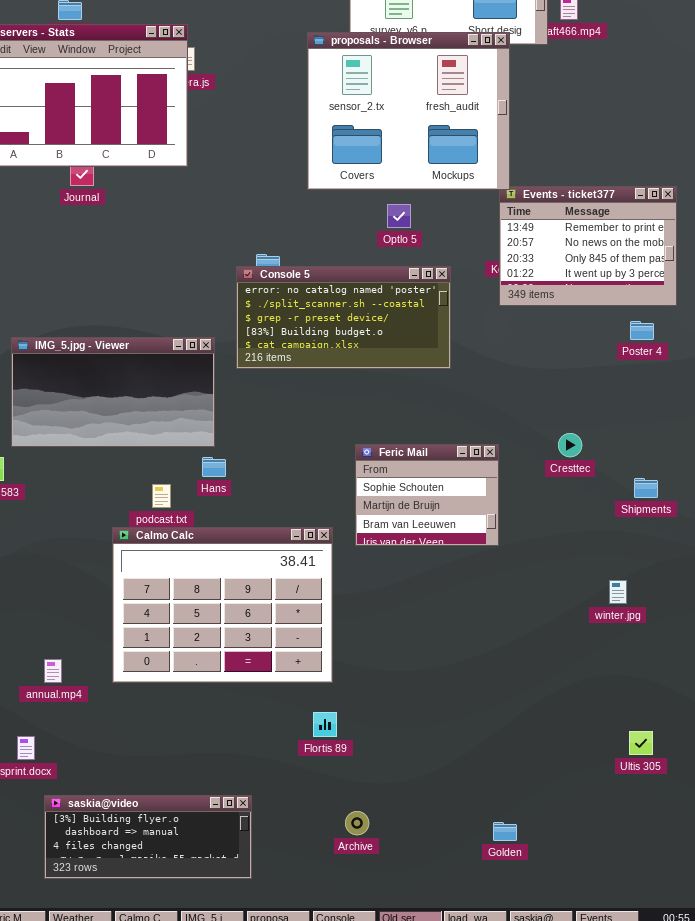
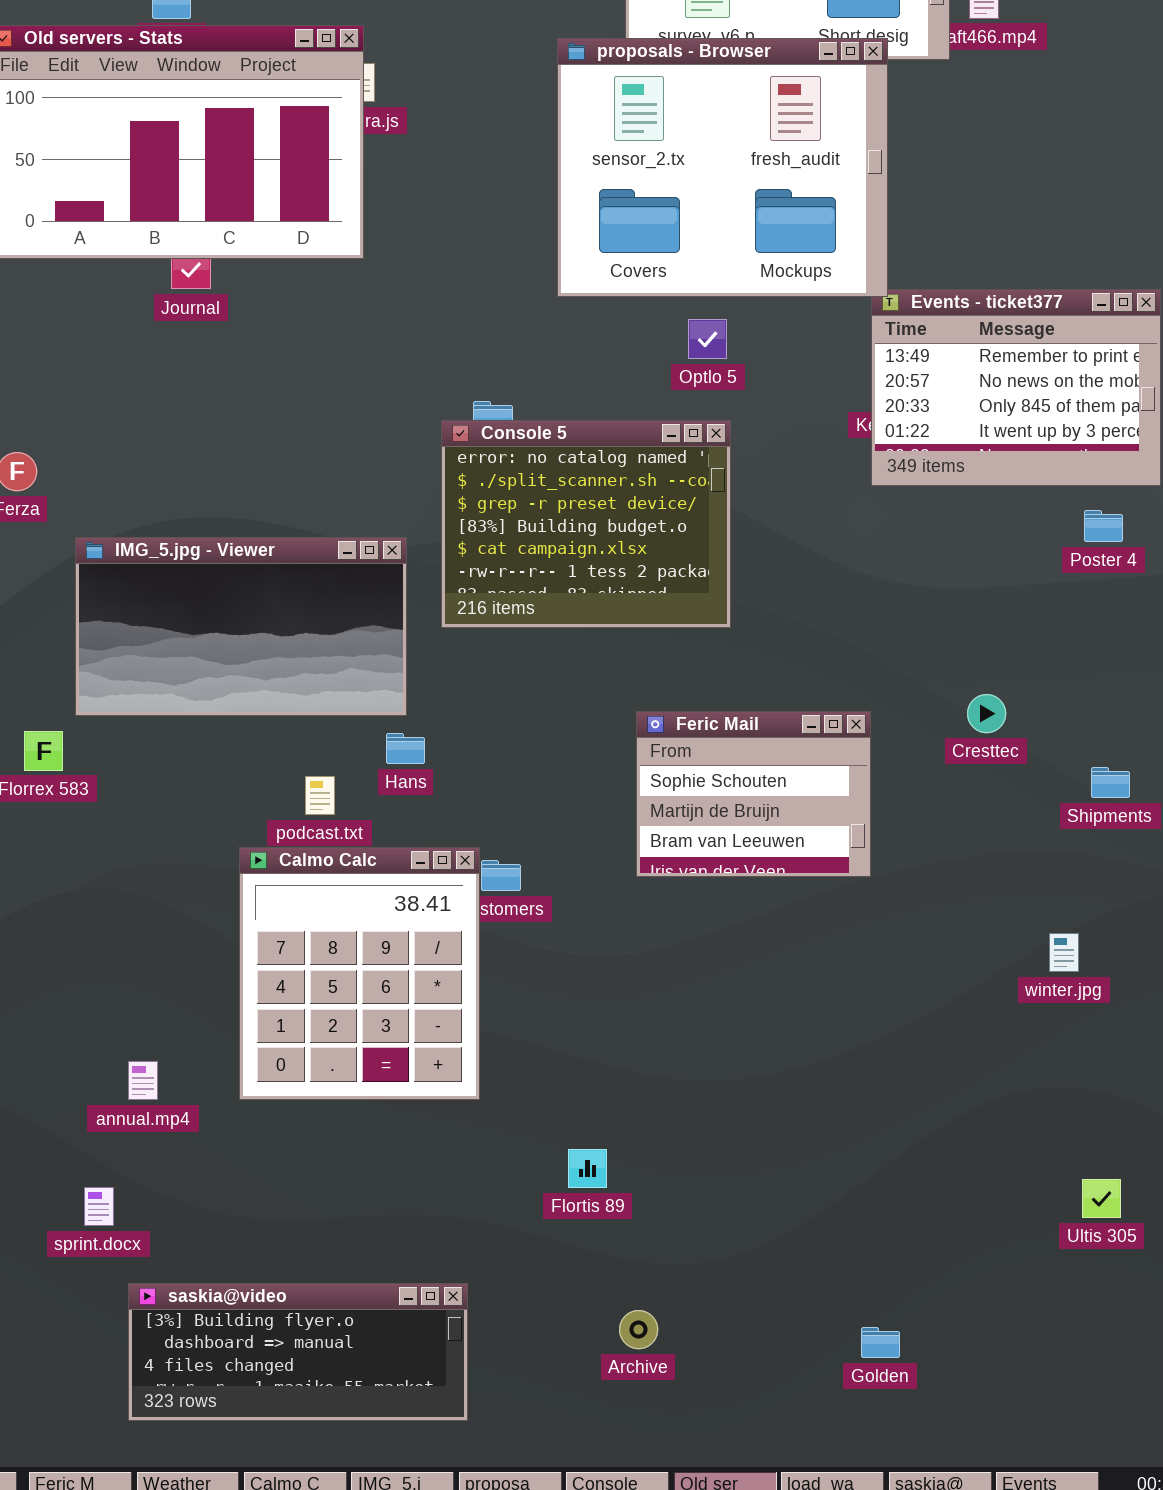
Console 5: [236,266,451,369] -> [441,420,731,628], resized
Calmo Calc: [112,527,333,683] -> [239,847,480,1100], resized

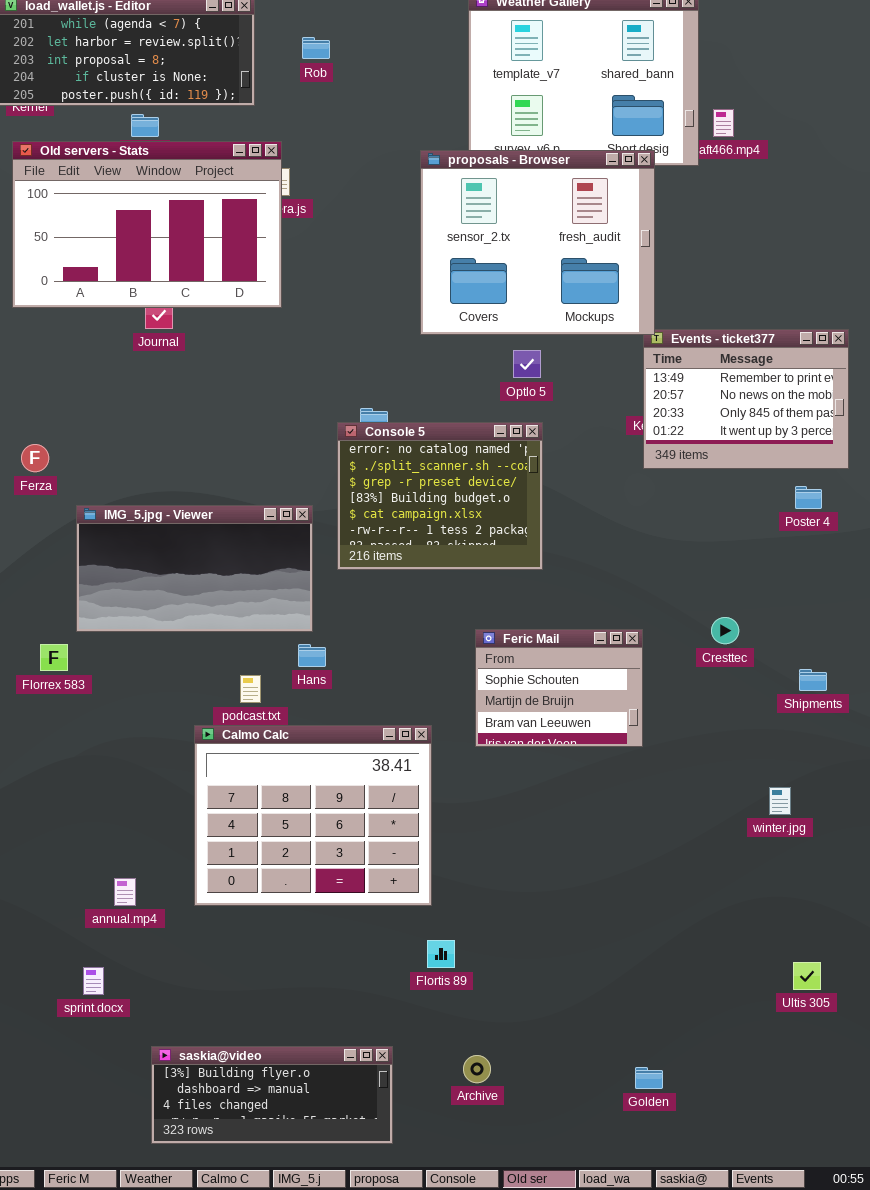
Calmo Calc: [239,847,480,1100] -> [194,725,432,906], resized
saskia@video: [128,1283,468,1421] -> [151,1046,393,1144], moved

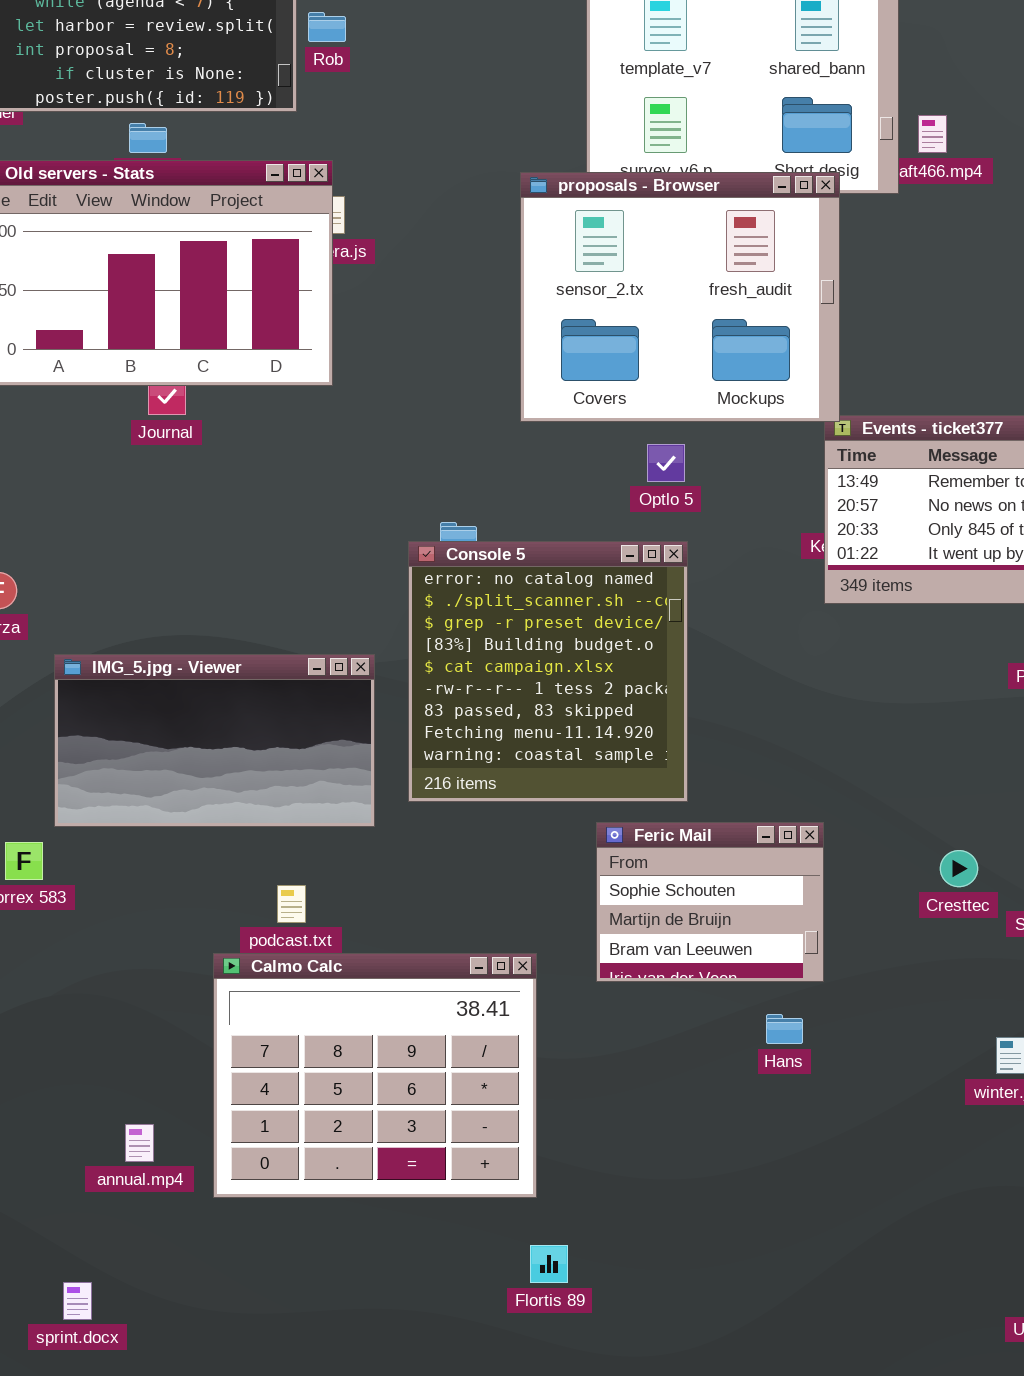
Rob: [302,37,330,59] -> [308,12,346,42], moved
Console 5: [337,422,543,570] -> [408,541,688,802], resized
Cresttec: [711,617,739,644] -> [940,850,978,887], moved
Hans: [298,644,326,667] -> [766,1014,803,1044], moved
annual.mp4: [114,878,136,906] -> [125,1124,154,1162], moved

